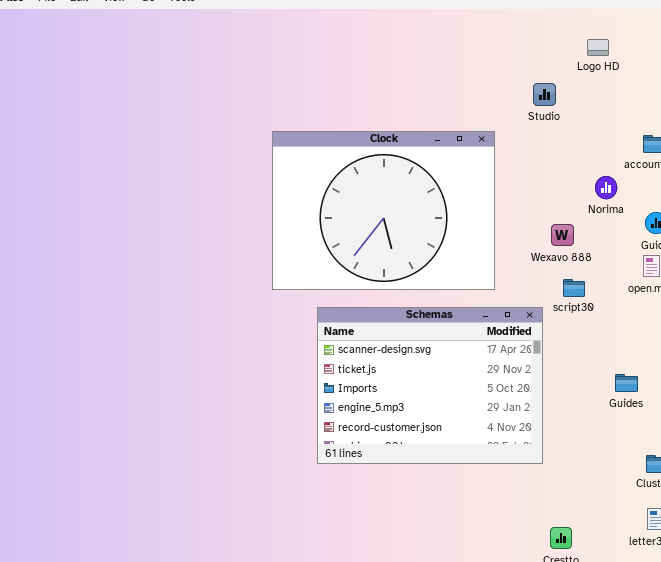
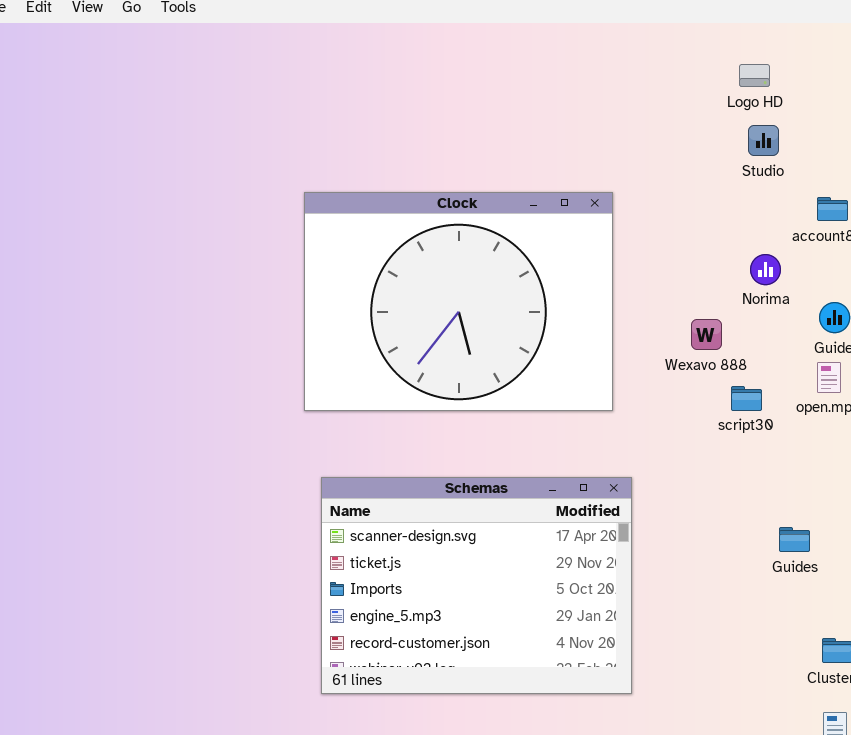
Studio: [533,83,556,106] -> [748,125,779,156], moved
script30: [563,279,585,297] -> [731,386,762,411], moved
Schemas: [317,307,543,464] -> [321,477,632,694], moved

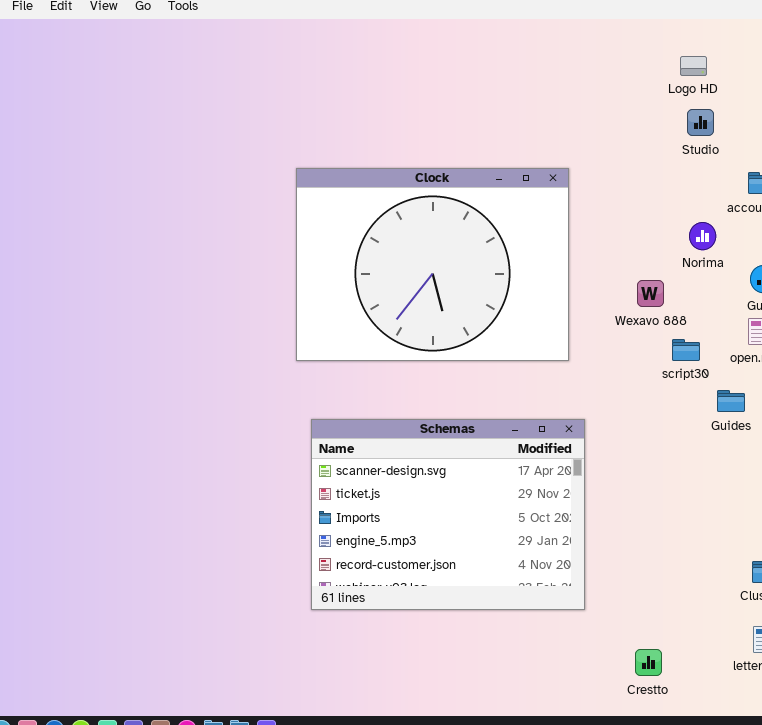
Guides: [779,527,810,552] -> [717,390,745,412], moved

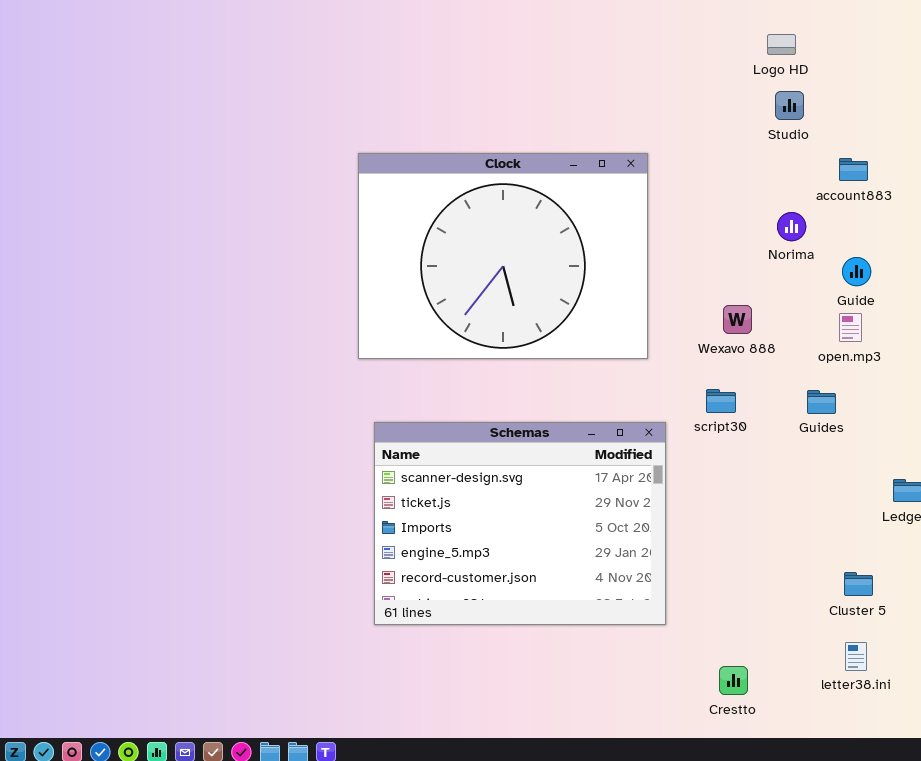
Wexavo 888: [637,280,664,307] -> [723,305,752,334], moved
script30: [672,339,700,361] -> [706,389,736,413], moved

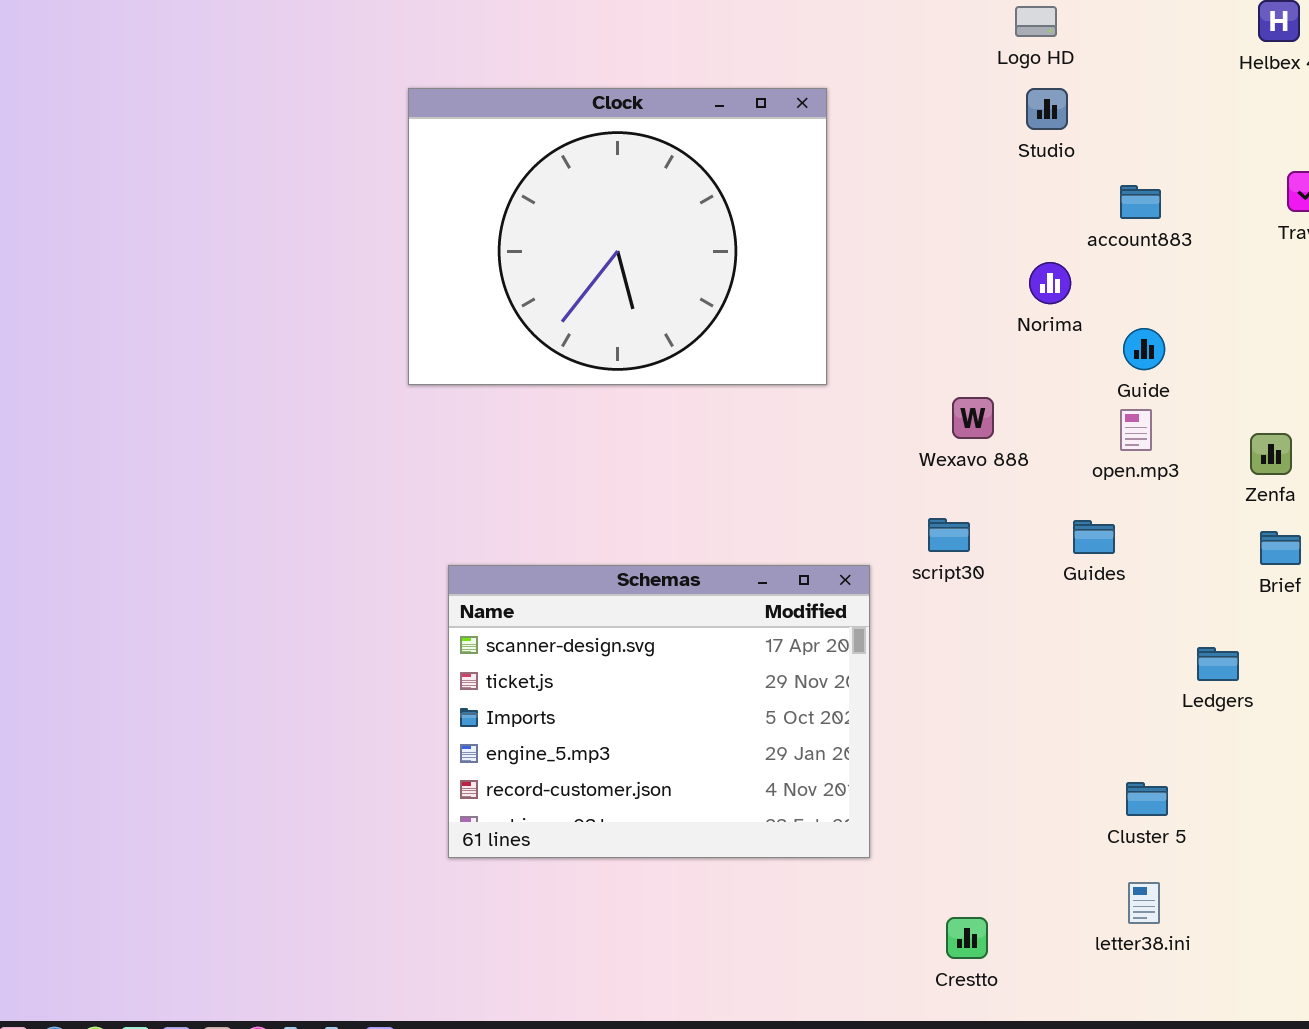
Clock: [358,153,648,359] -> [408,88,827,385], moved

